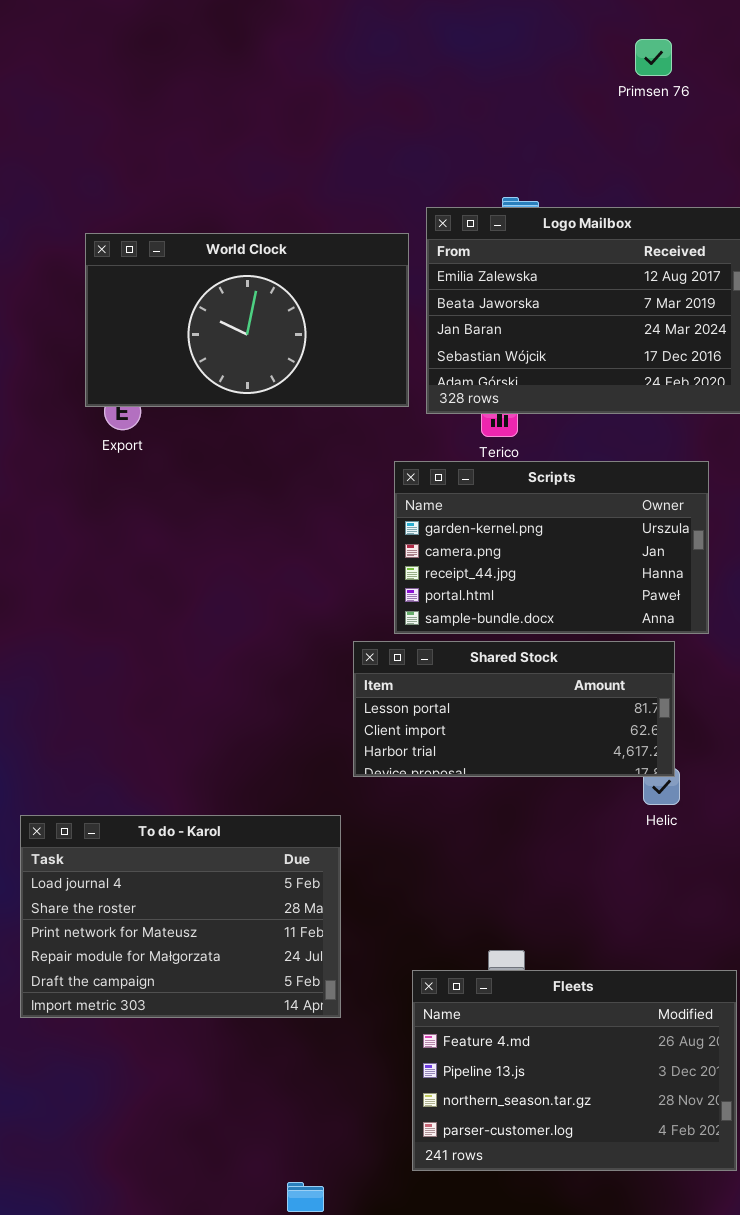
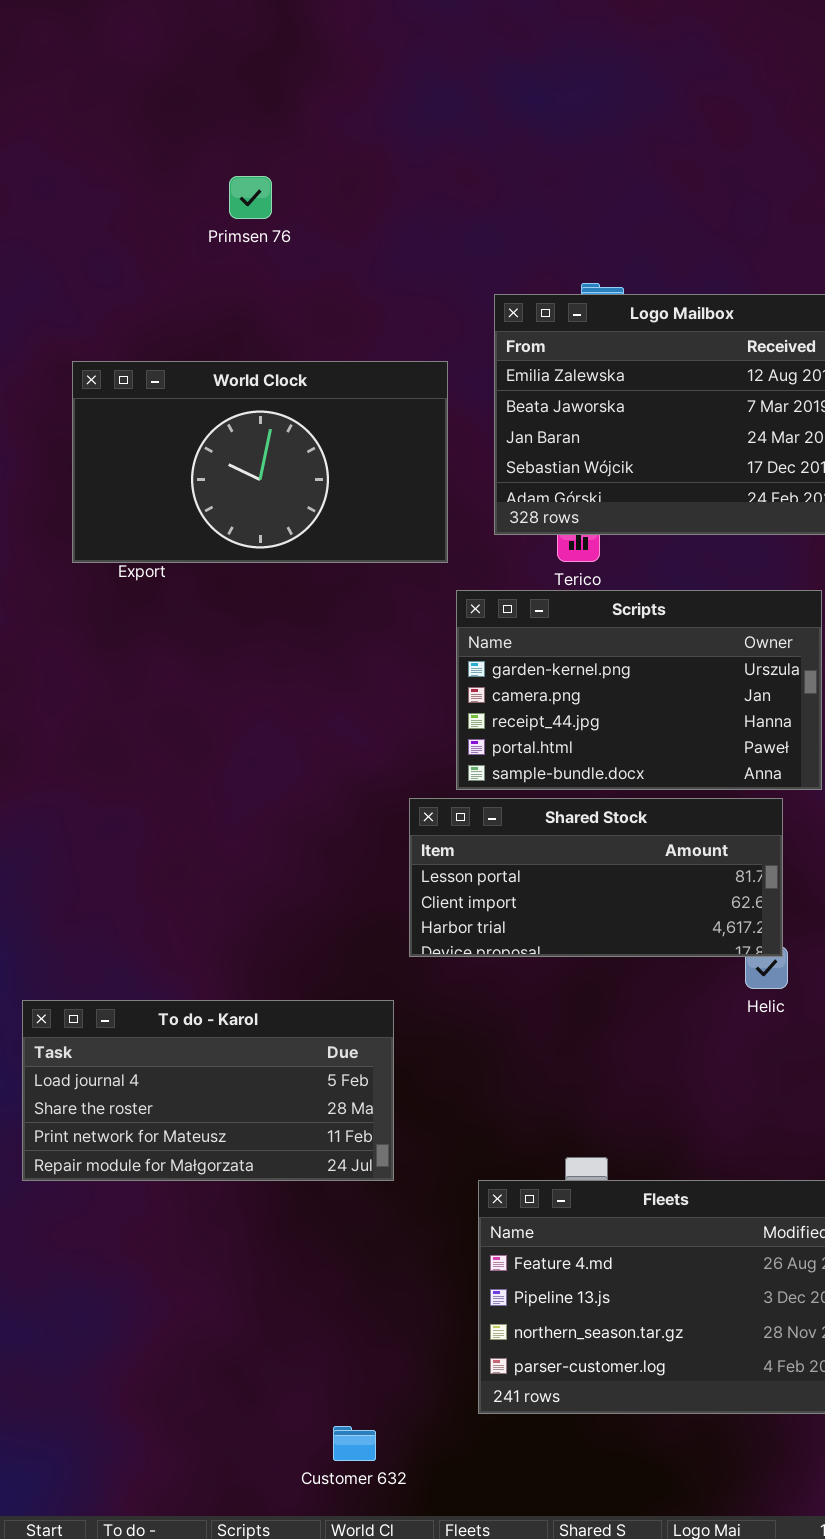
Primsen 76: [635,39,672,76] -> [229,176,272,219], moved
World Clock: [85,233,409,407] -> [72,361,448,563], moved
To do - Karol: [20,815,341,1018] -> [22,1000,394,1181], resized

